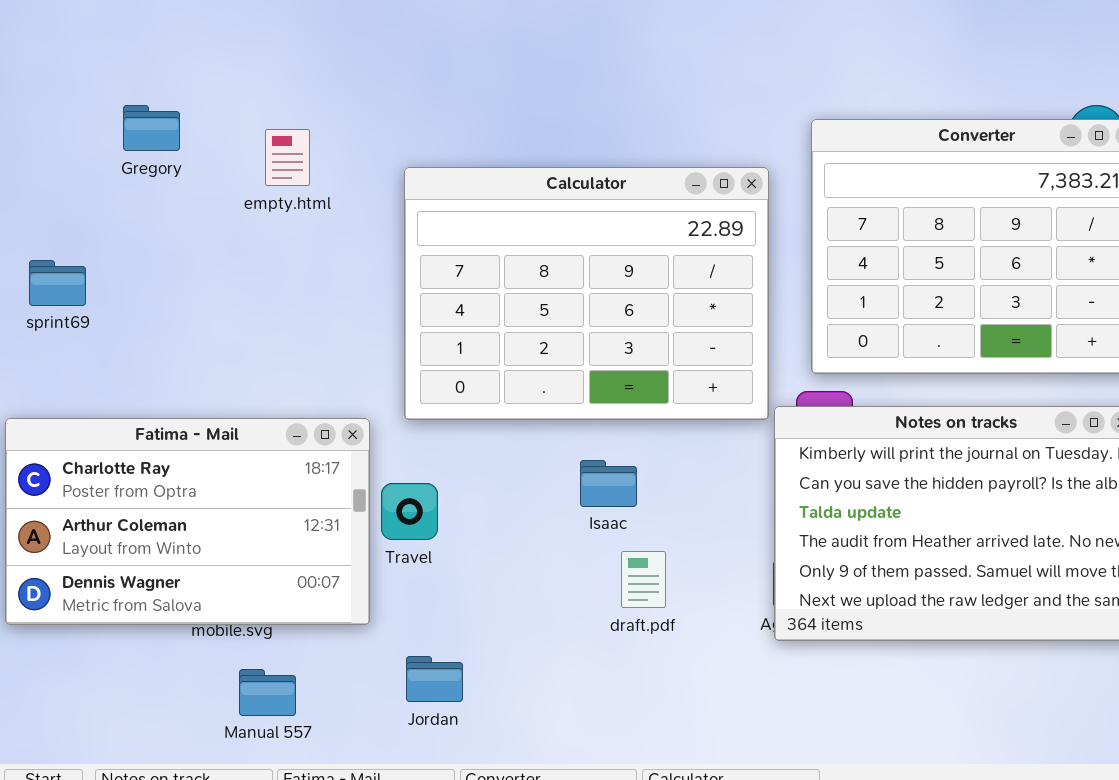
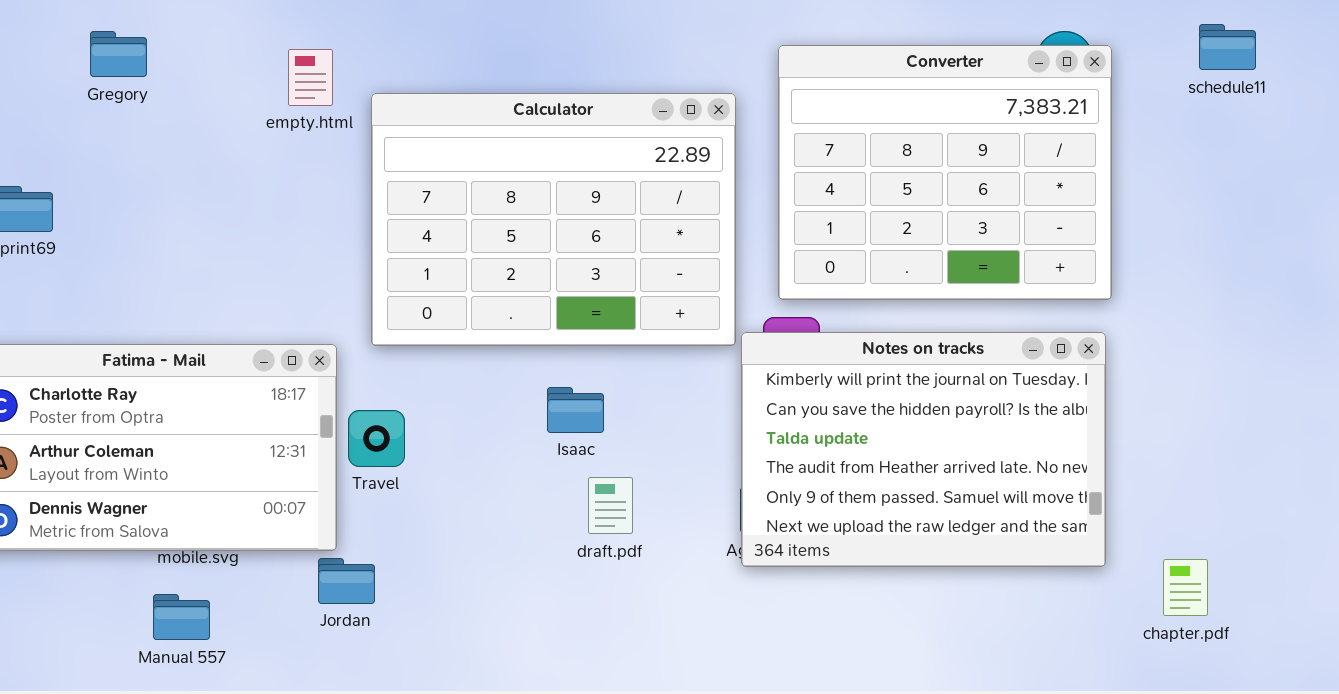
empty.html: [265,129,310,186] -> [288,49,333,106], moved
Jordan: [406,656,463,702] -> [318,558,375,604], moved
Manual 557: [239,669,296,716] -> [153,594,210,640], moved

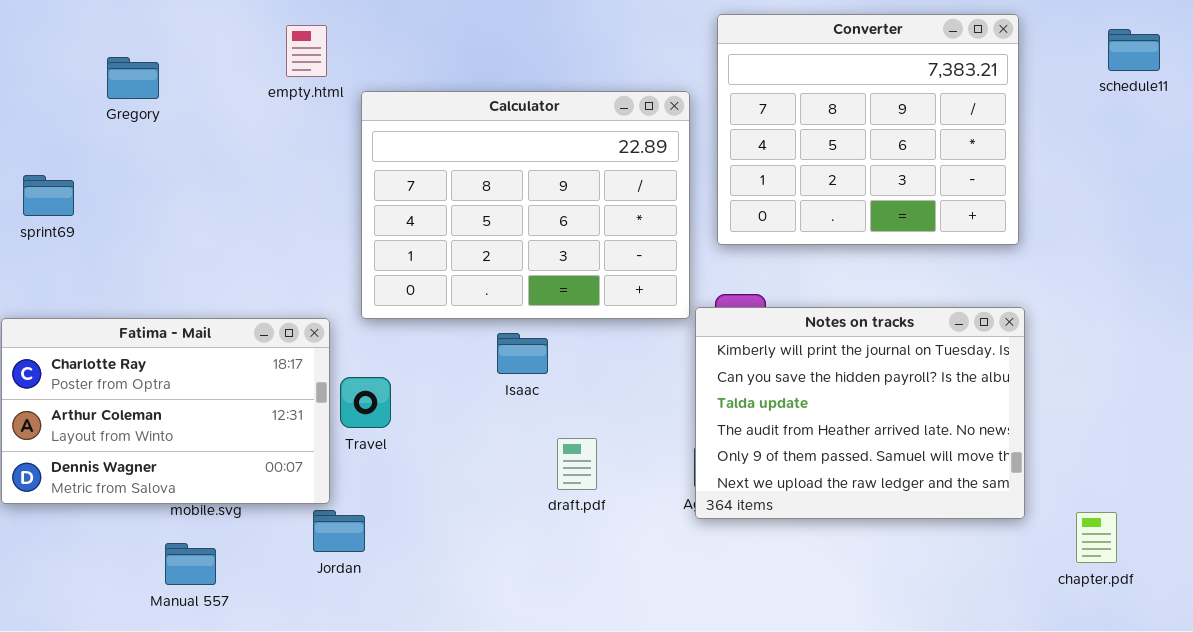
Gregory: [90,31,147,77] -> [107,57,159,99], moved
Converter: [778,45,1112,300] -> [717,14,1019,245], moved
empty.html: [288,49,333,106] -> [286,25,327,77], moved
Isaac: [547,387,604,433] -> [497,333,548,374], moved

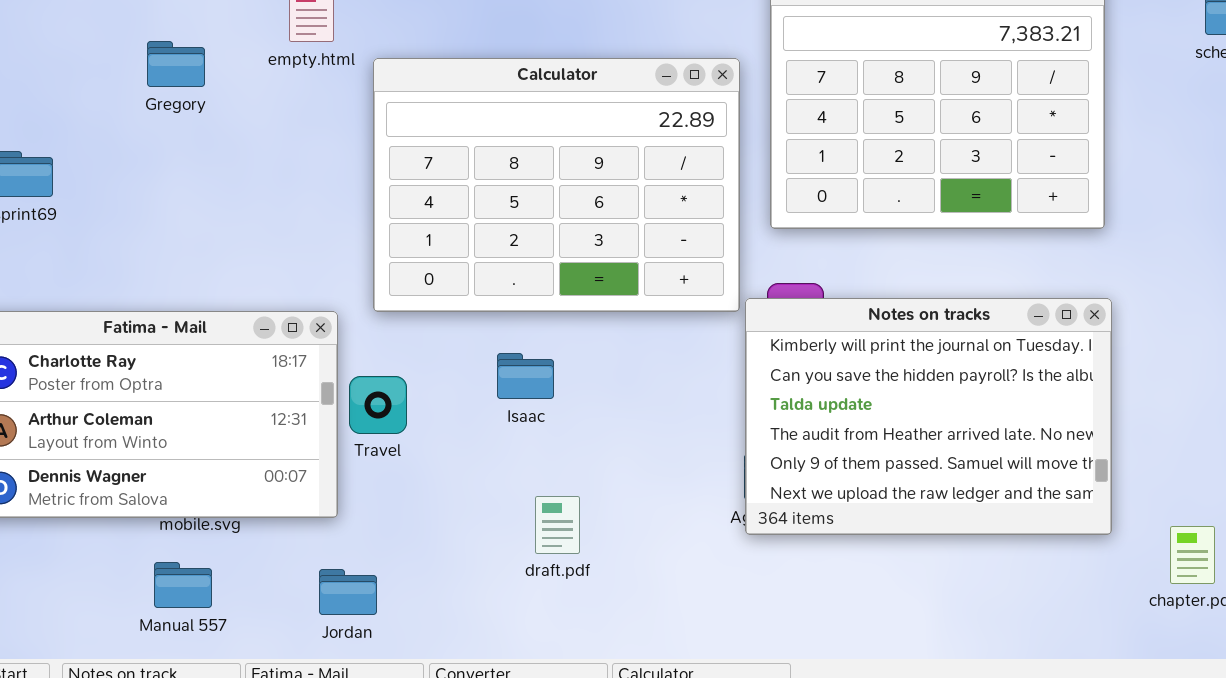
Gregory: [107,57,159,99] -> [147,41,205,87], moved
Isaac: [497,333,548,374] -> [497,353,554,399], moved
draft.pdf: [557,438,597,490] -> [535,496,580,554], moved
Jordan: [313,510,365,552] -> [319,569,377,615], moved

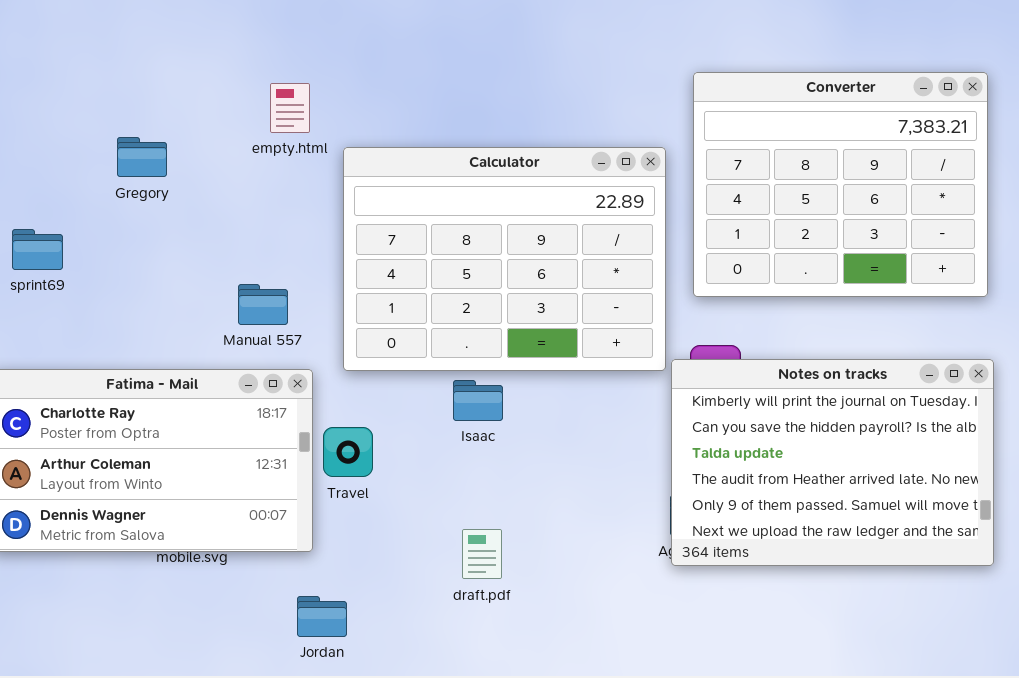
Gregory: [147,41,205,87] -> [117,137,167,177], moved
Isaac: [497,353,554,399] -> [453,380,503,421], moved
draft.pdf: [535,496,580,554] -> [462,529,502,579], moved
Manual 557: [154,562,212,608] -> [238,284,288,325], moved

